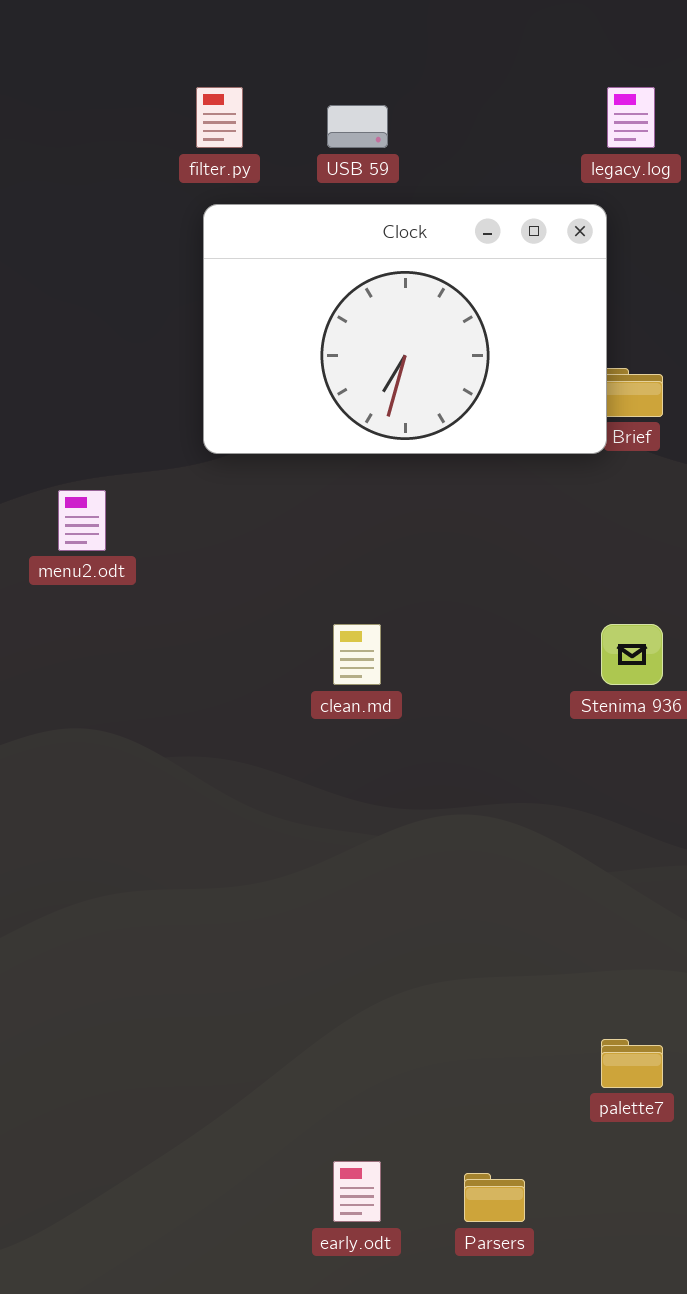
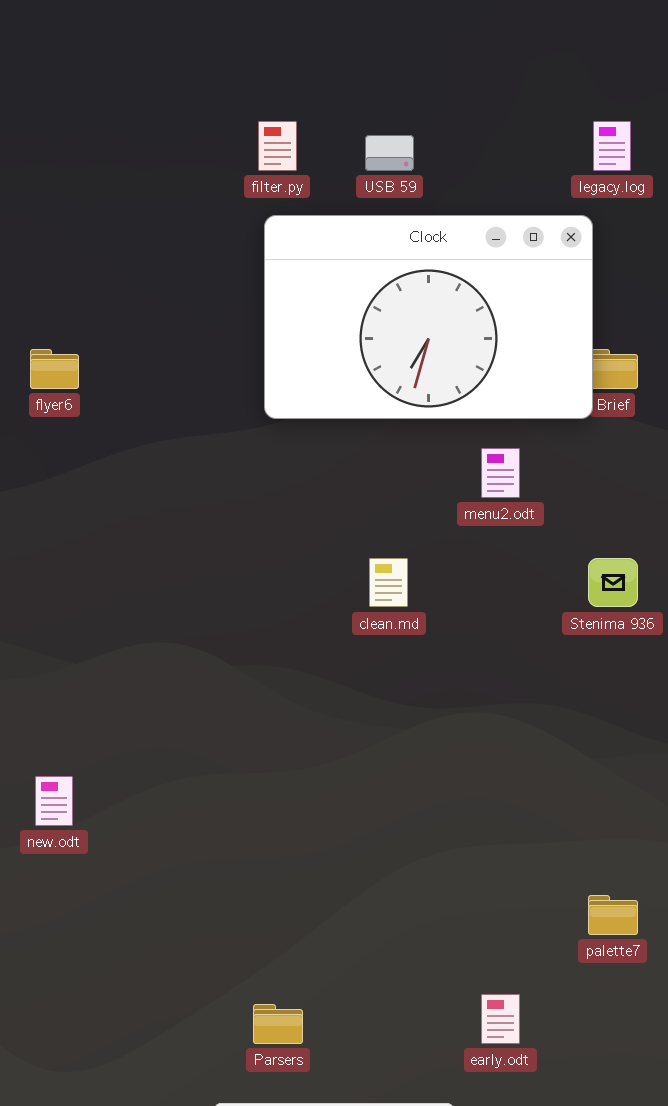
menu2.odt: [58,490,106,551] -> [481,448,520,498], moved
early.odt: [333,1161,381,1222] -> [481,994,520,1044], moved
Parsers: [464,1173,525,1222] -> [253,1004,303,1044], moved

